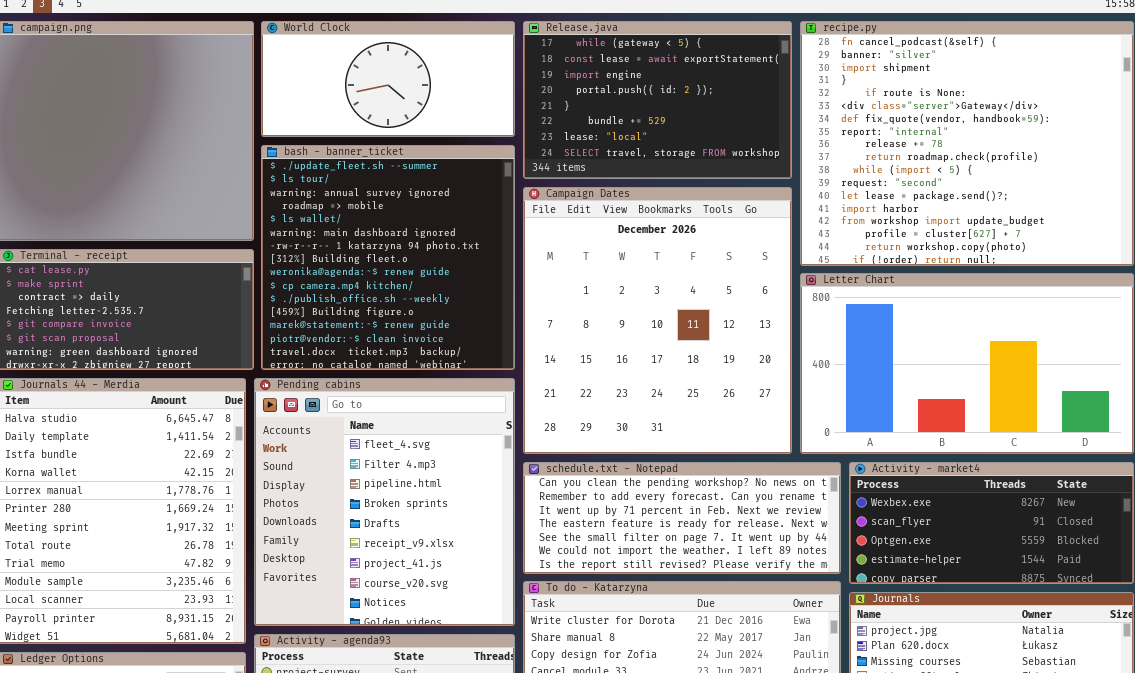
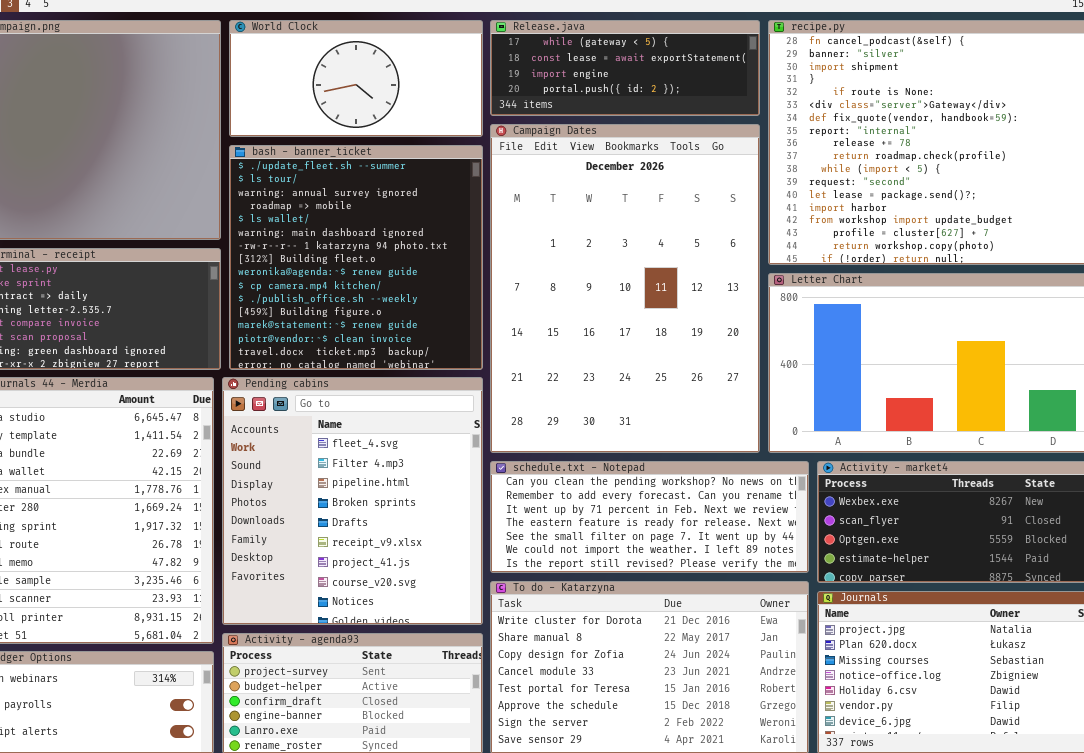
Release.java: [523,21,792,179] -> [490,20,760,116], resized
Campaign Dates: [523,187,792,454] -> [490,124,760,453], resized

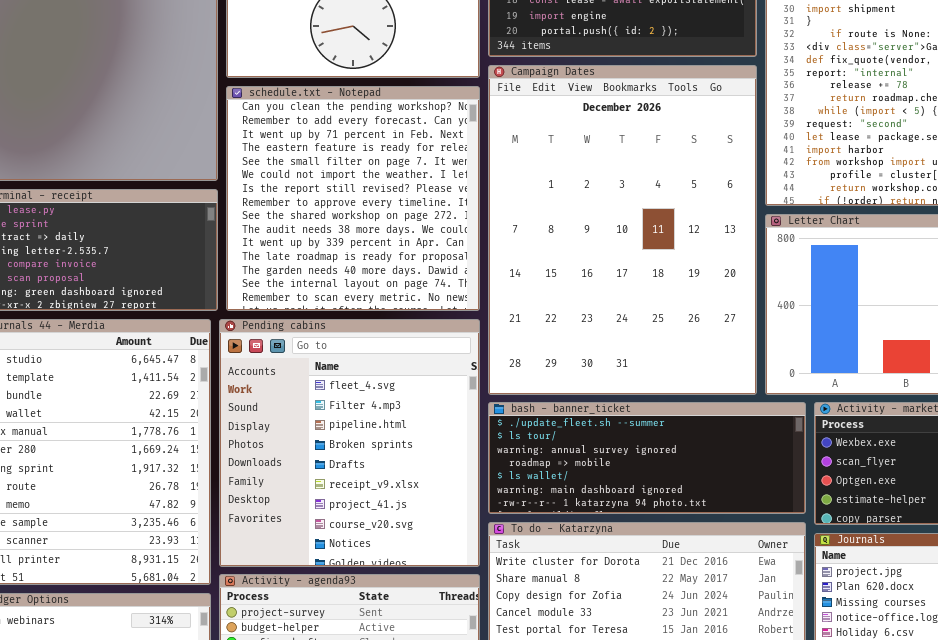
bash - banner_ticket: [229,145,483,370] -> [488,402,806,514], moved, resized
schedule.txt - Notepad: [490,461,809,573] -> [226,86,480,311], moved, resized

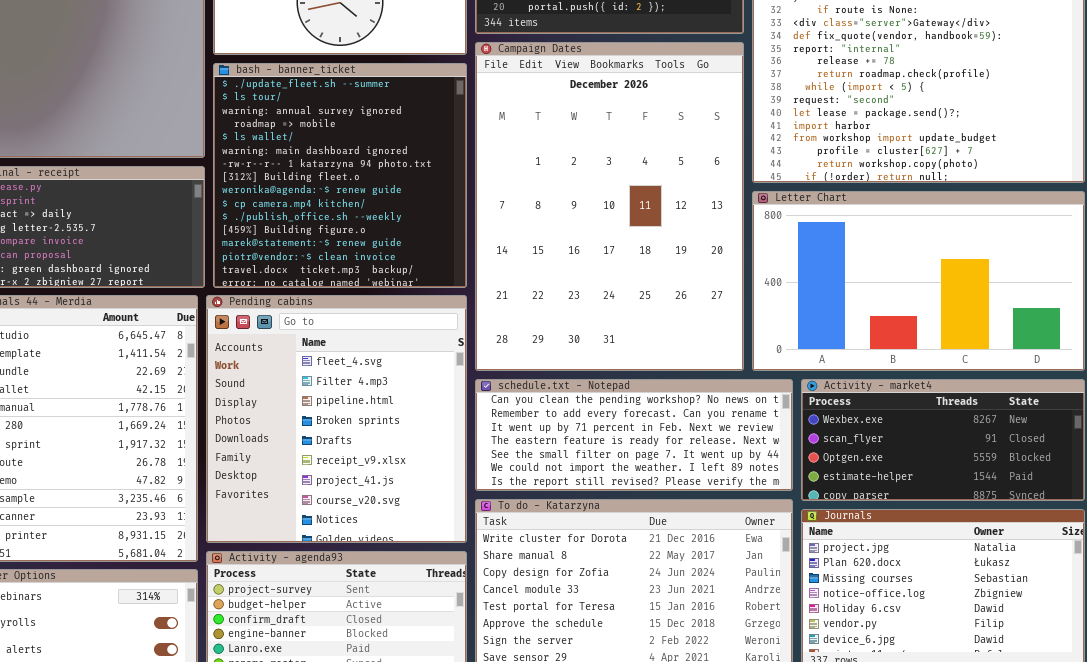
schedule.txt - Notepad: [226,86,480,311] -> [475,379,793,491], moved, resized
bash - banner_ticket: [488,402,806,514] -> [213,63,467,288], moved, resized

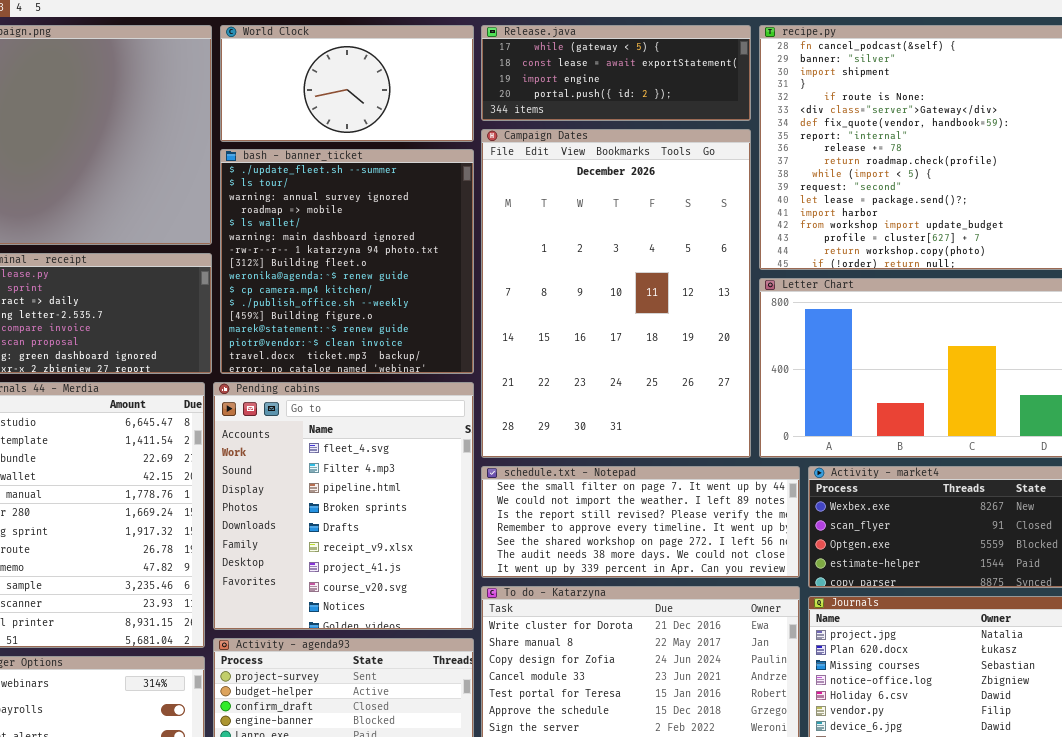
schedule.txt - Notepad: [475,379,793,491] -> [481,466,800,578], scrolled down 4 rows

